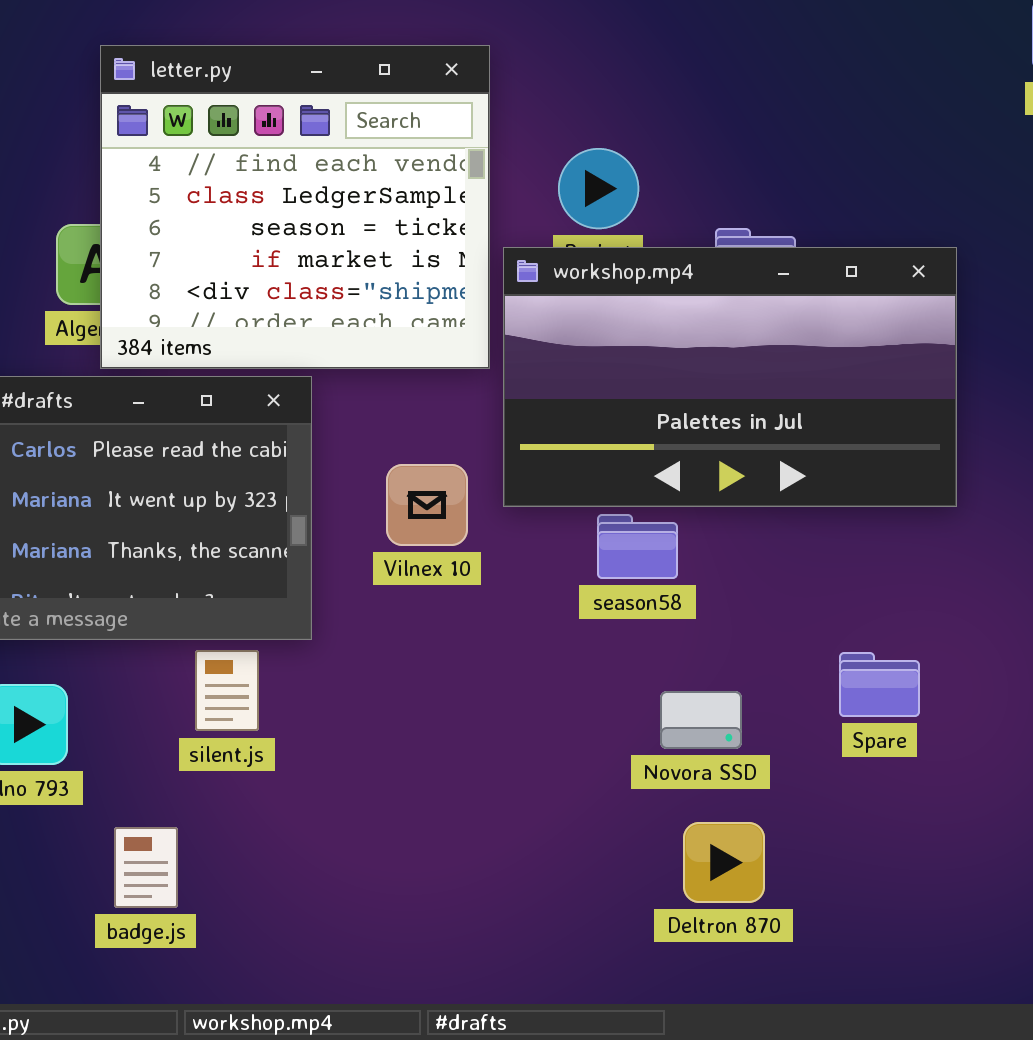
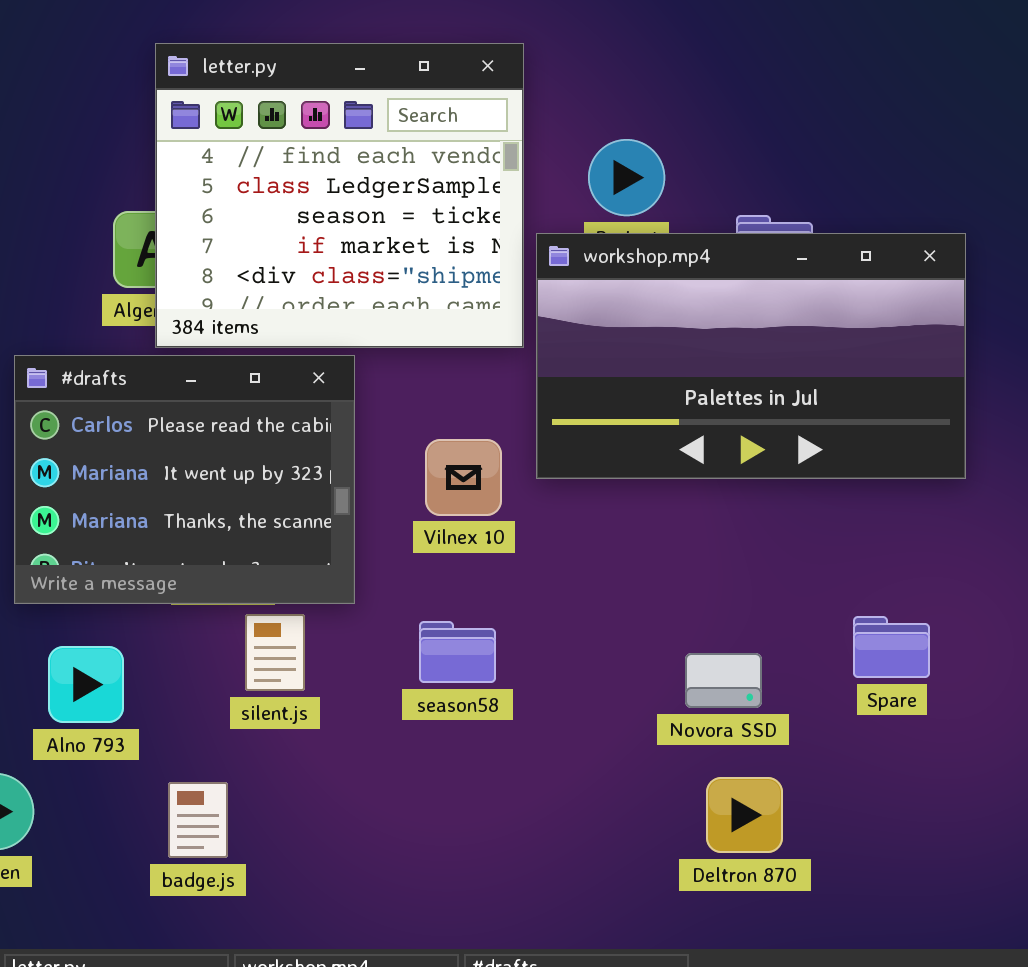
season58: [597,514,678,579] -> [419,621,496,683], moved

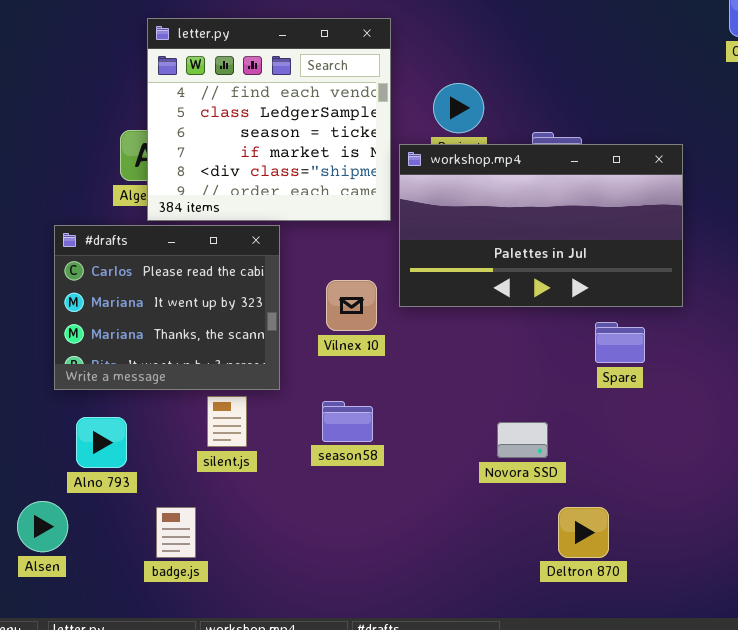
Spare: [853,616,930,678] -> [595,322,645,363], moved
Deltron 870: [706,777,783,853] -> [558,507,609,558], moved

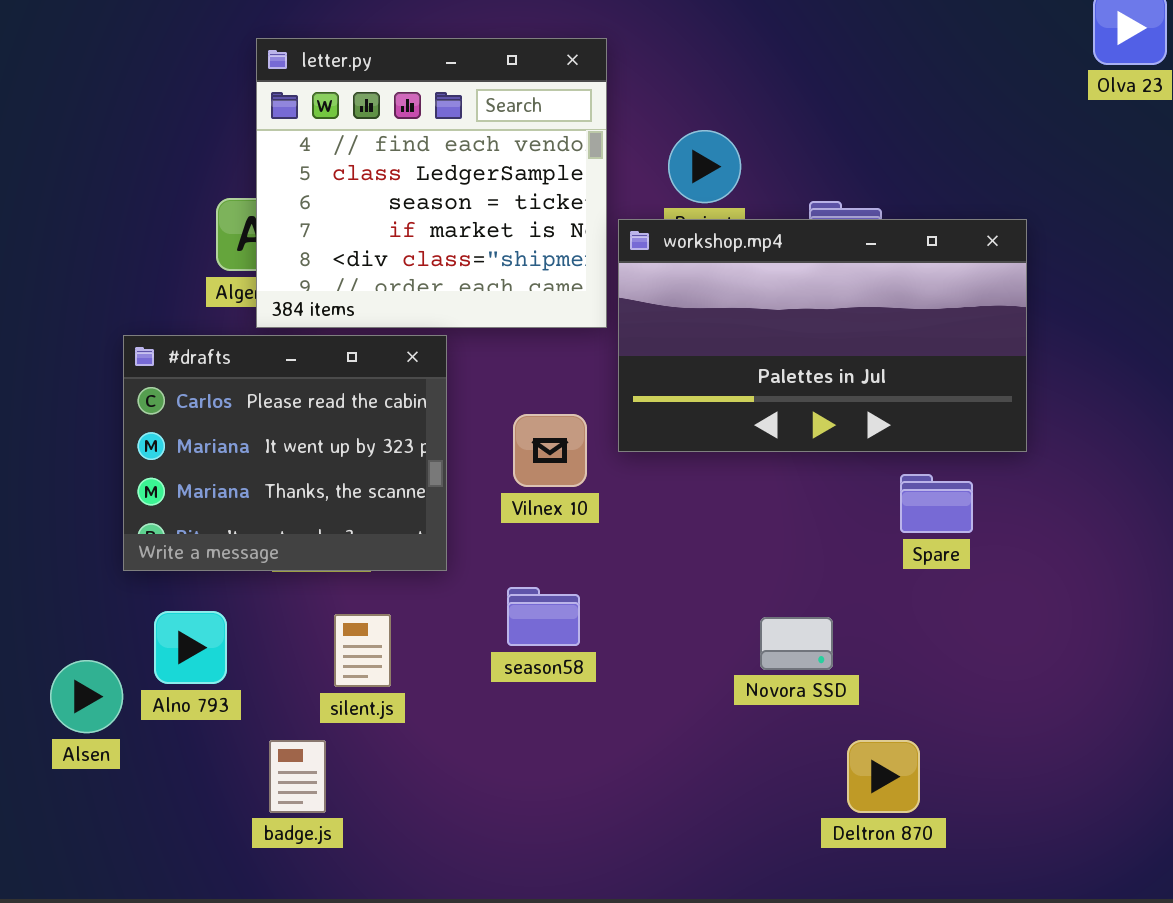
silent.js: [207,396,247,447] -> [334,614,391,687], moved
Alsen: [17,501,68,552] -> [50,660,123,733], moved

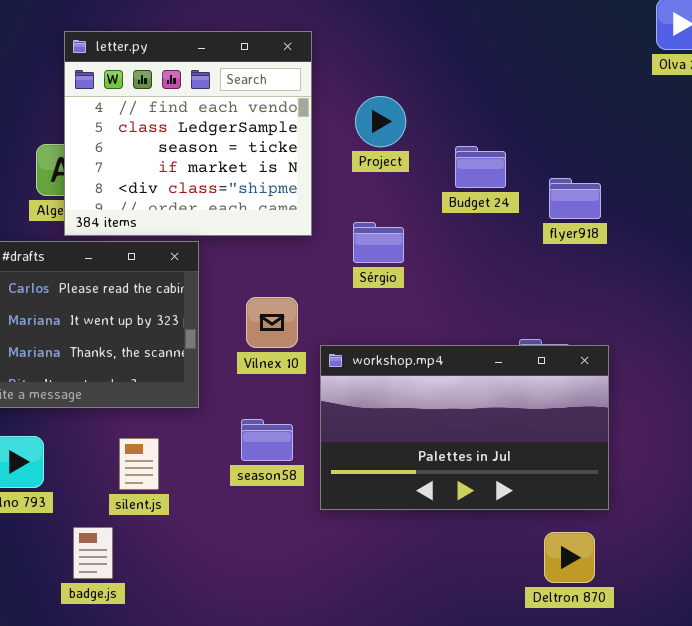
workshop.mp4: [618,219,1027,452] -> [320,345,609,510], moved
Deltron 870: [847,740,920,813] -> [544,532,595,583], moved

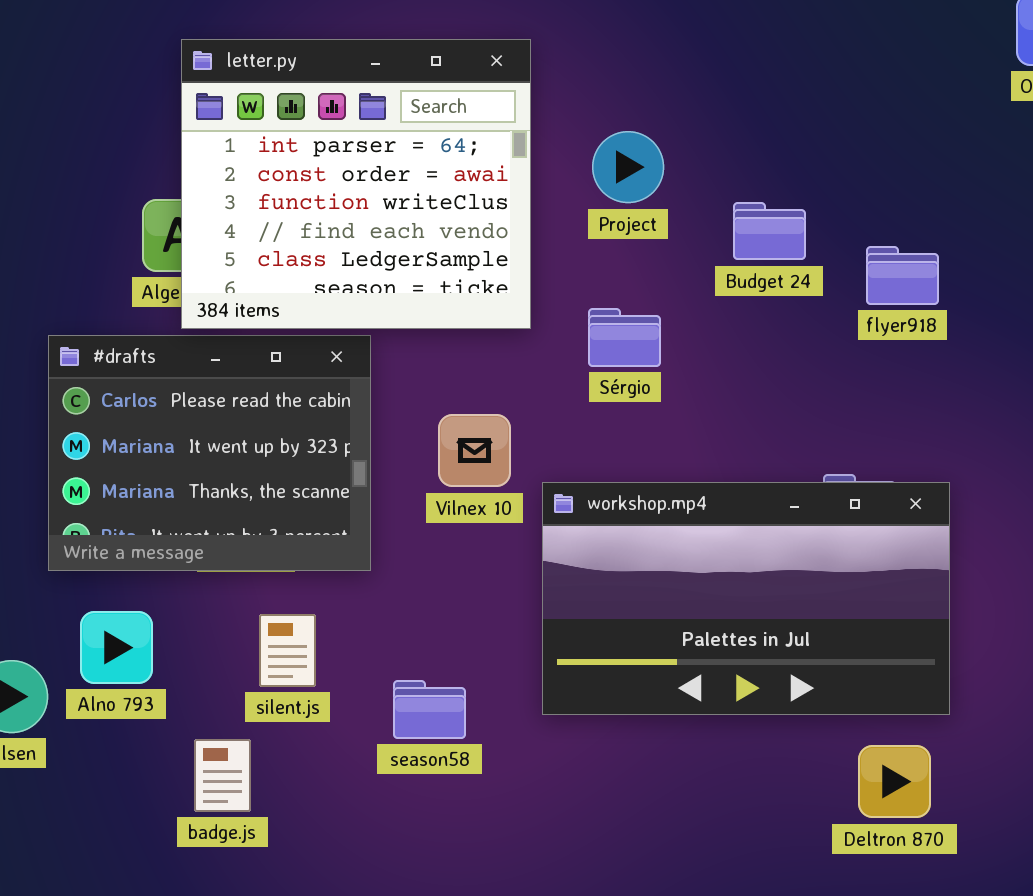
letter.py: [64,31,312,236] -> [181,39,531,329], scrolled up 3 rows
season58: [241,419,293,461] -> [393,680,466,739], moved

